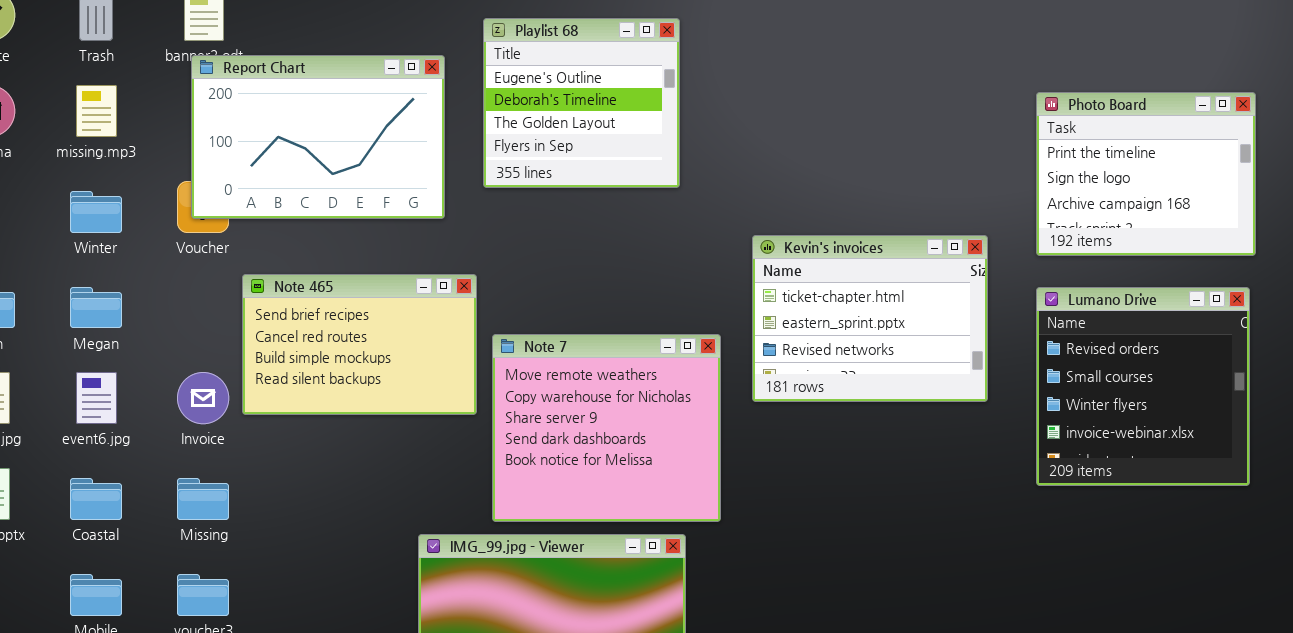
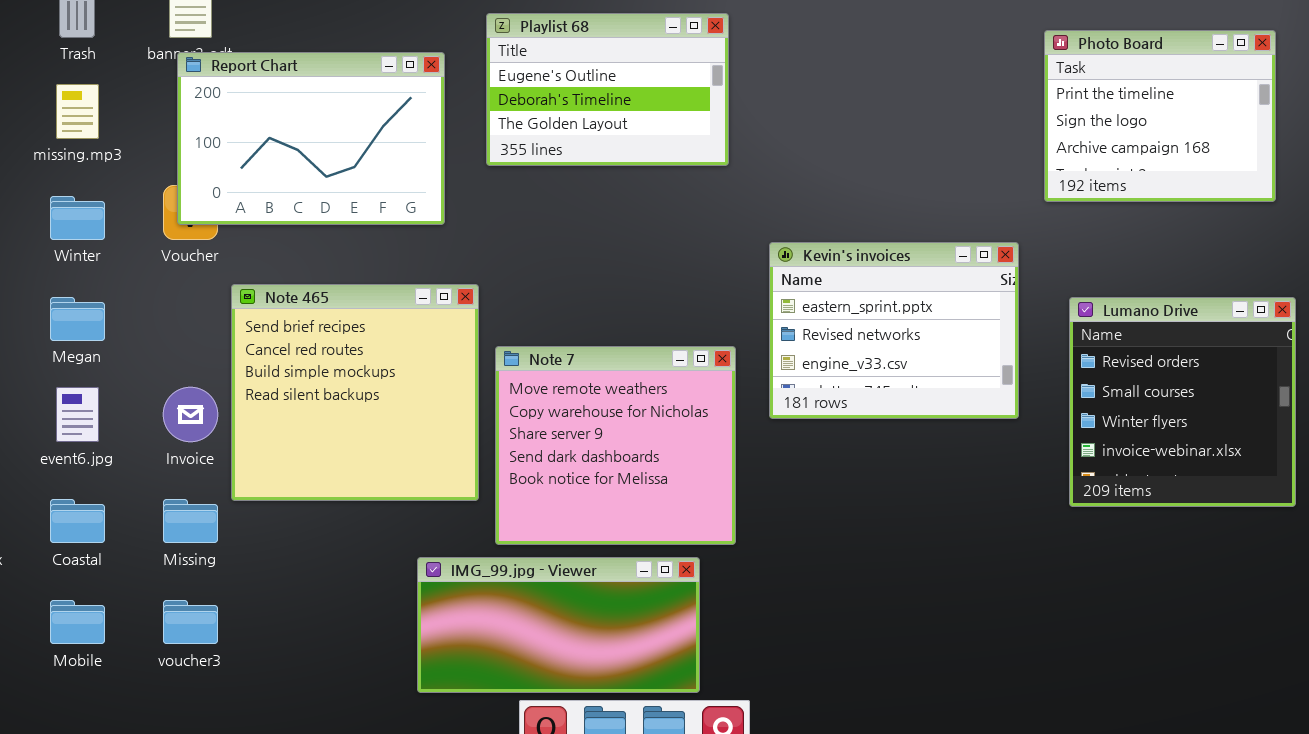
Playlist 68: [483,18,680,188] -> [486,13,729,166], resized
Photo Board: [1036,92,1256,256] -> [1044,30,1276,202], moved
Kevin's invoices: [752,235,988,402] -> [769,242,1019,419], scrolled down 1 row
Note 465: [242,274,477,415] -> [231,284,479,501], resized

